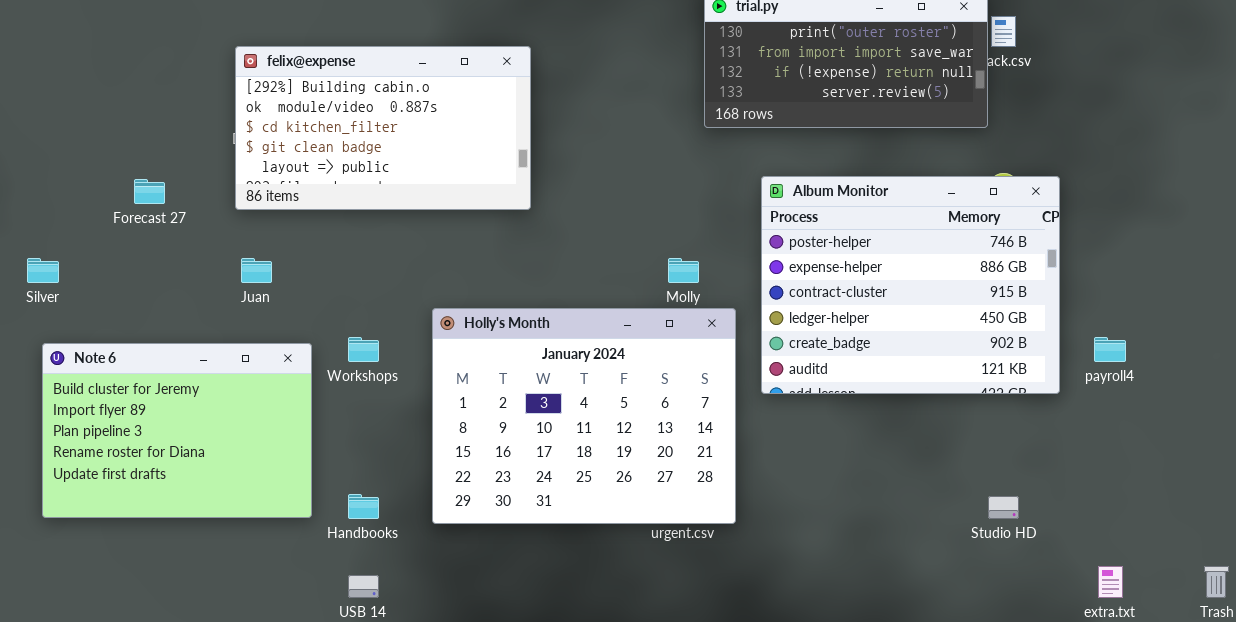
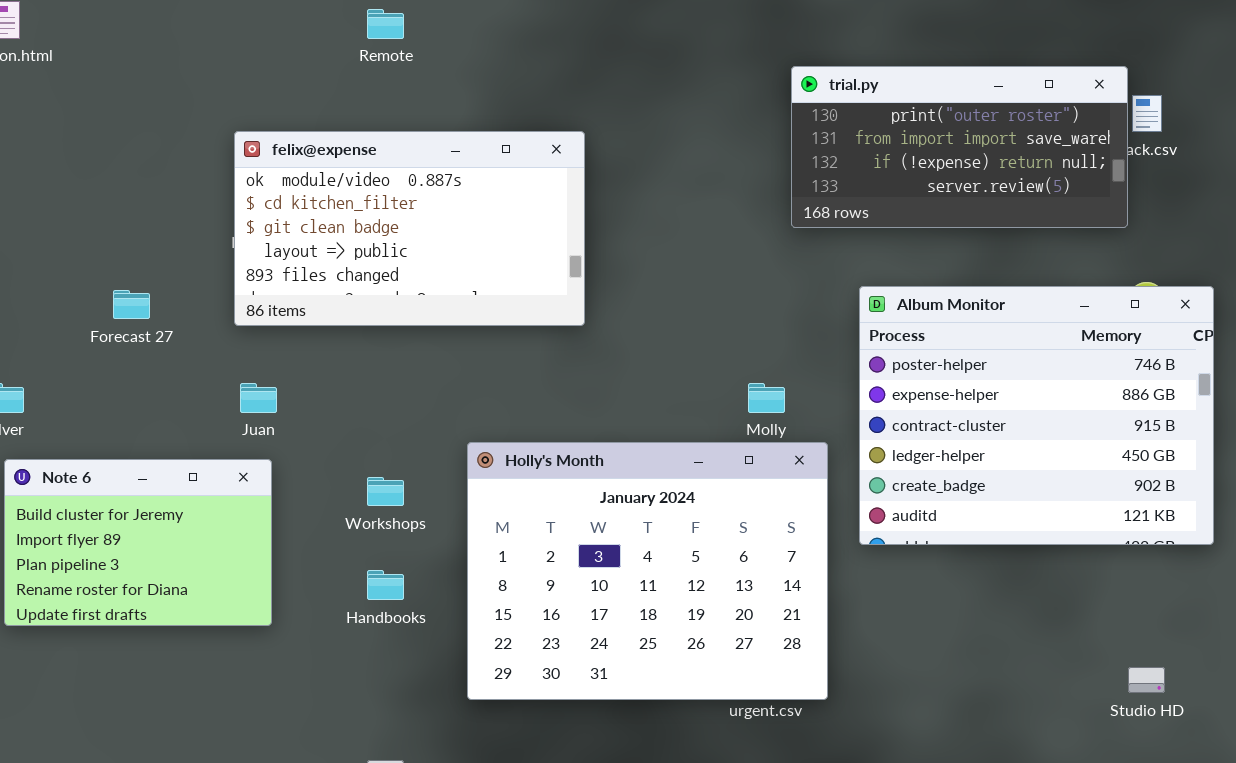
felix@expense: [235,46,531,210] -> [234,131,585,326], scrolled down 1 row
Note 6: [42,343,312,518] -> [4,459,272,626], moved, resized
Handbooks: [348,494,379,519] -> [367,570,404,600], moved

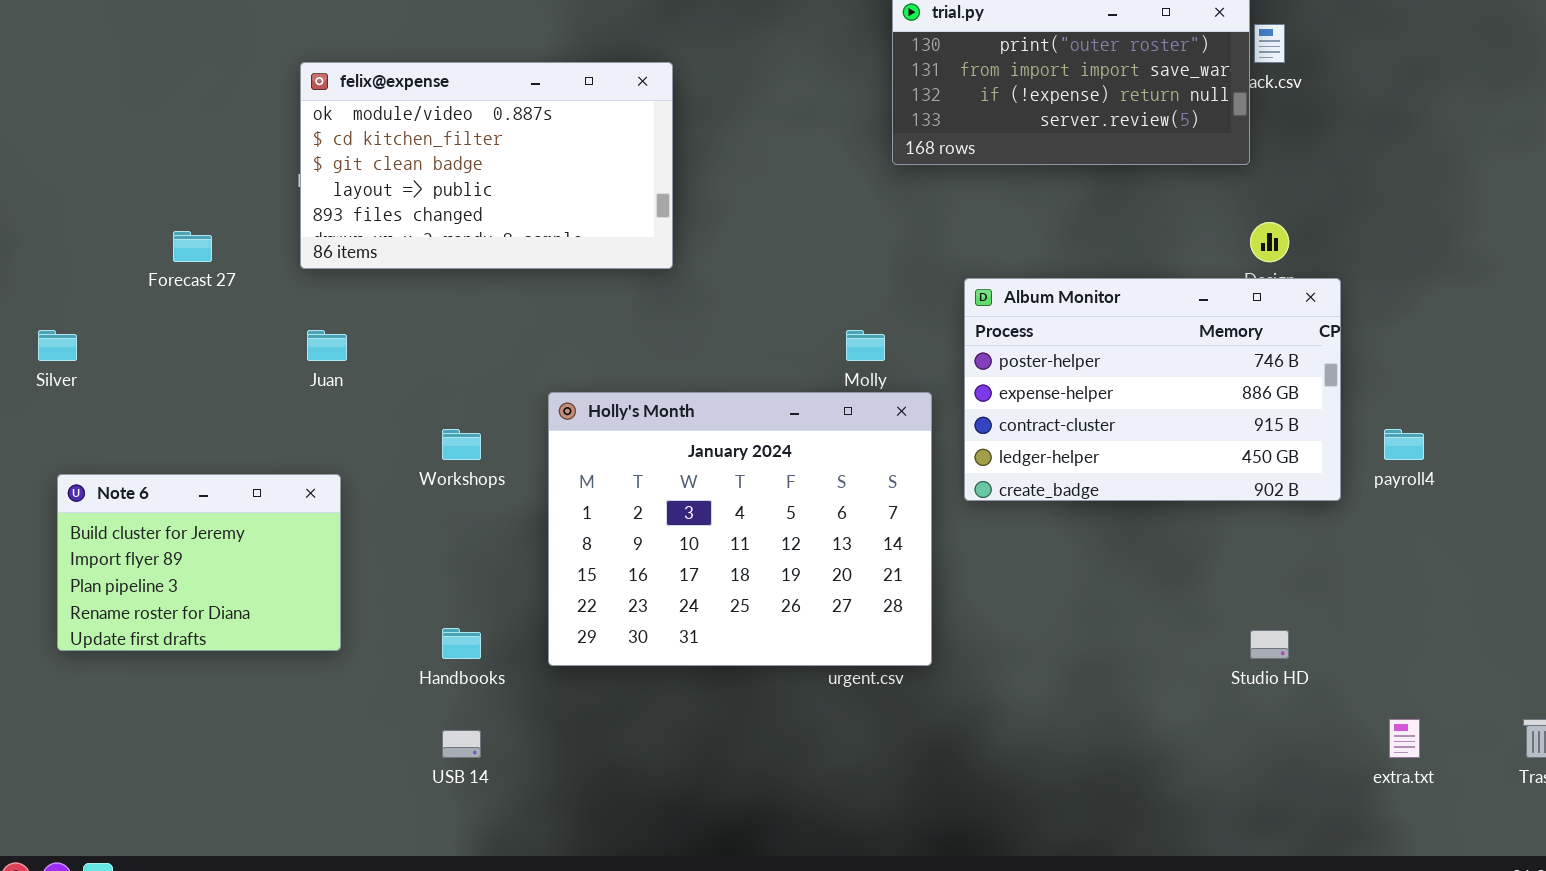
Album Monitor: [859,286,1214,545] -> [964,278,1341,501], resized
Note 6: [4,459,272,626] -> [57,474,341,651], moved
Handbooks: [367,570,404,600] -> [442,628,481,659], moved

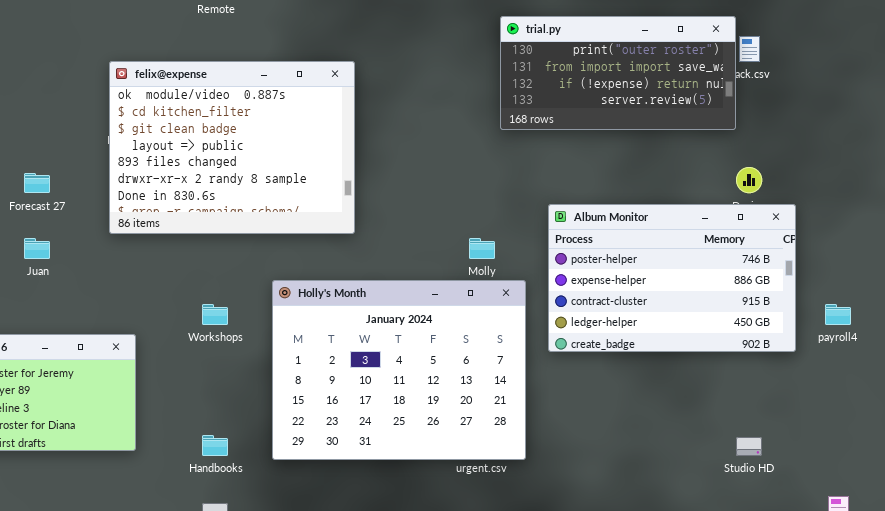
felix@expense: [300,62,673,269] -> [109,61,355,234], resized
Juan: [307,330,347,361] -> [24,238,50,259], moved

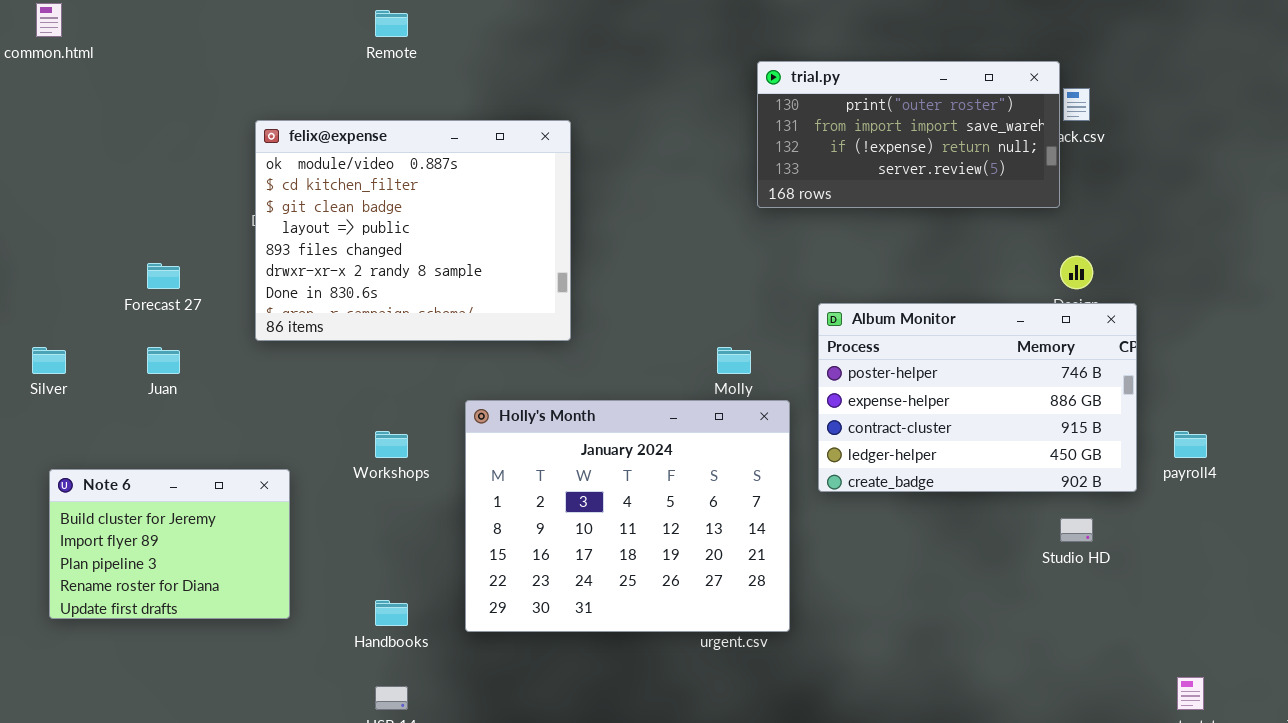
Studio HD: [736,437,762,456] -> [1060,518,1093,542], moved

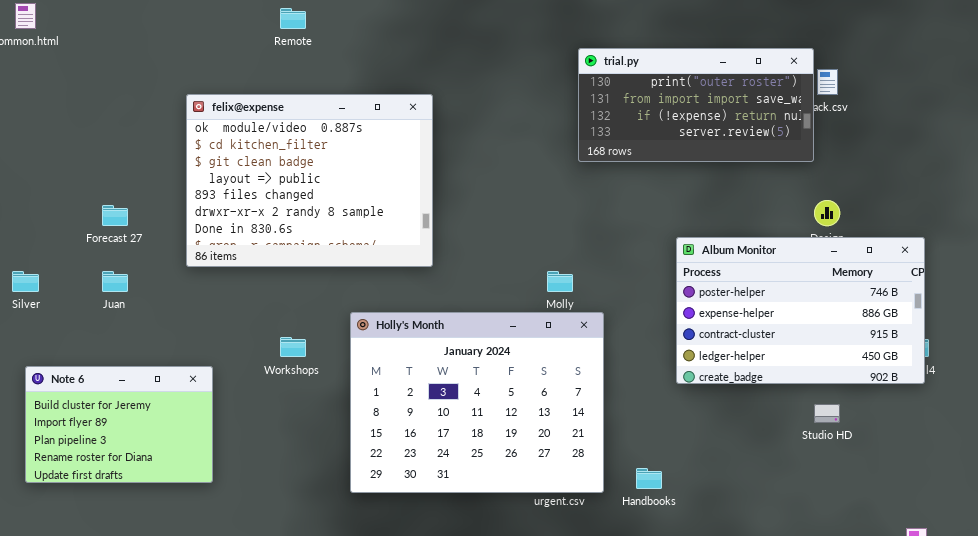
Album Monitor: [818,303,1137,492] -> [676,237,925,384], moved
Handbooks: [375,600,408,626] -> [636,468,662,489], moved

